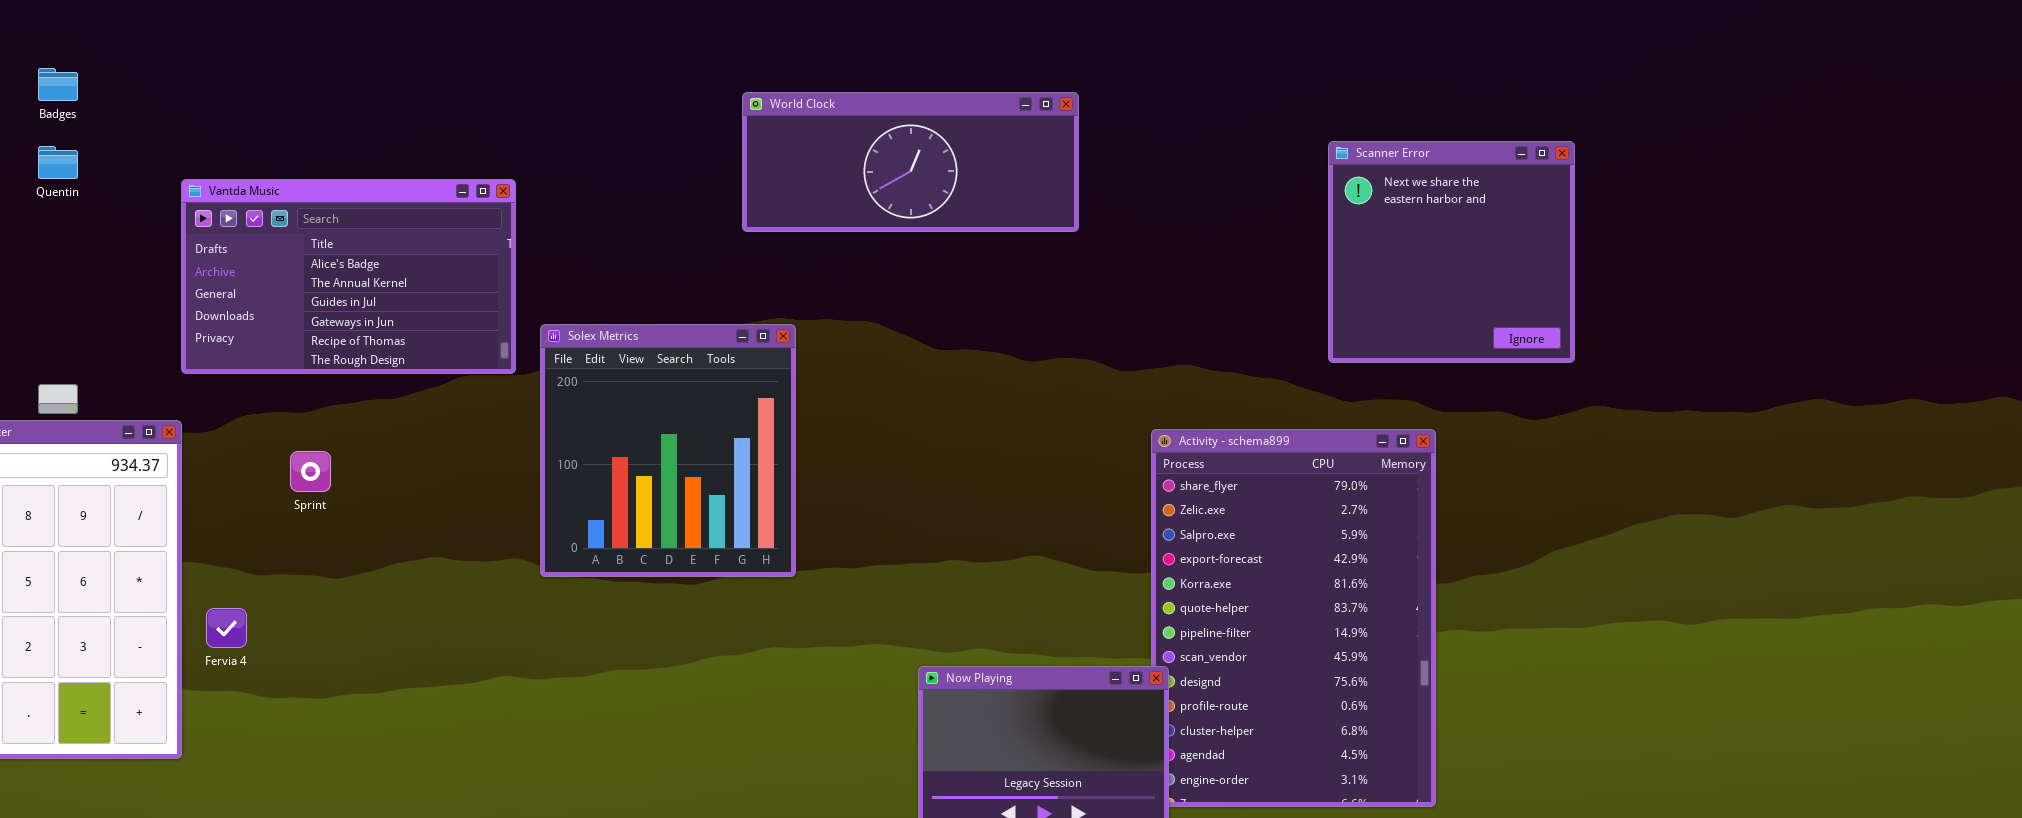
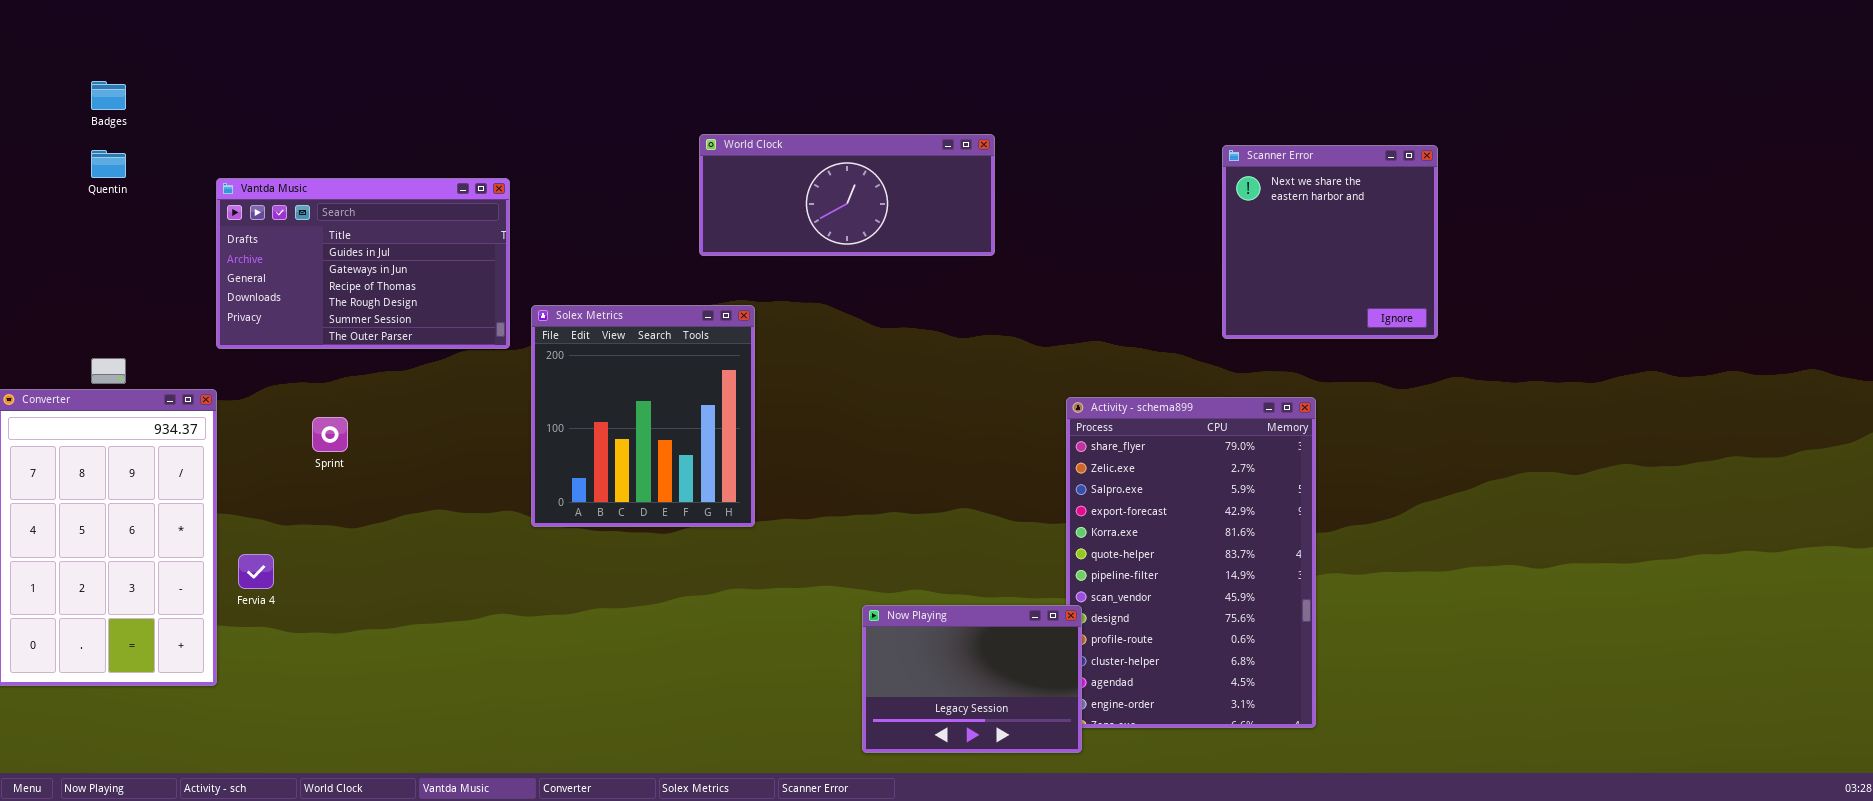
World Clock: [742,92,1079,232] -> [699,134,995,256], moved
Vantda Music: [181,179,516,374] -> [216,178,510,349], scrolled down 2 rows

